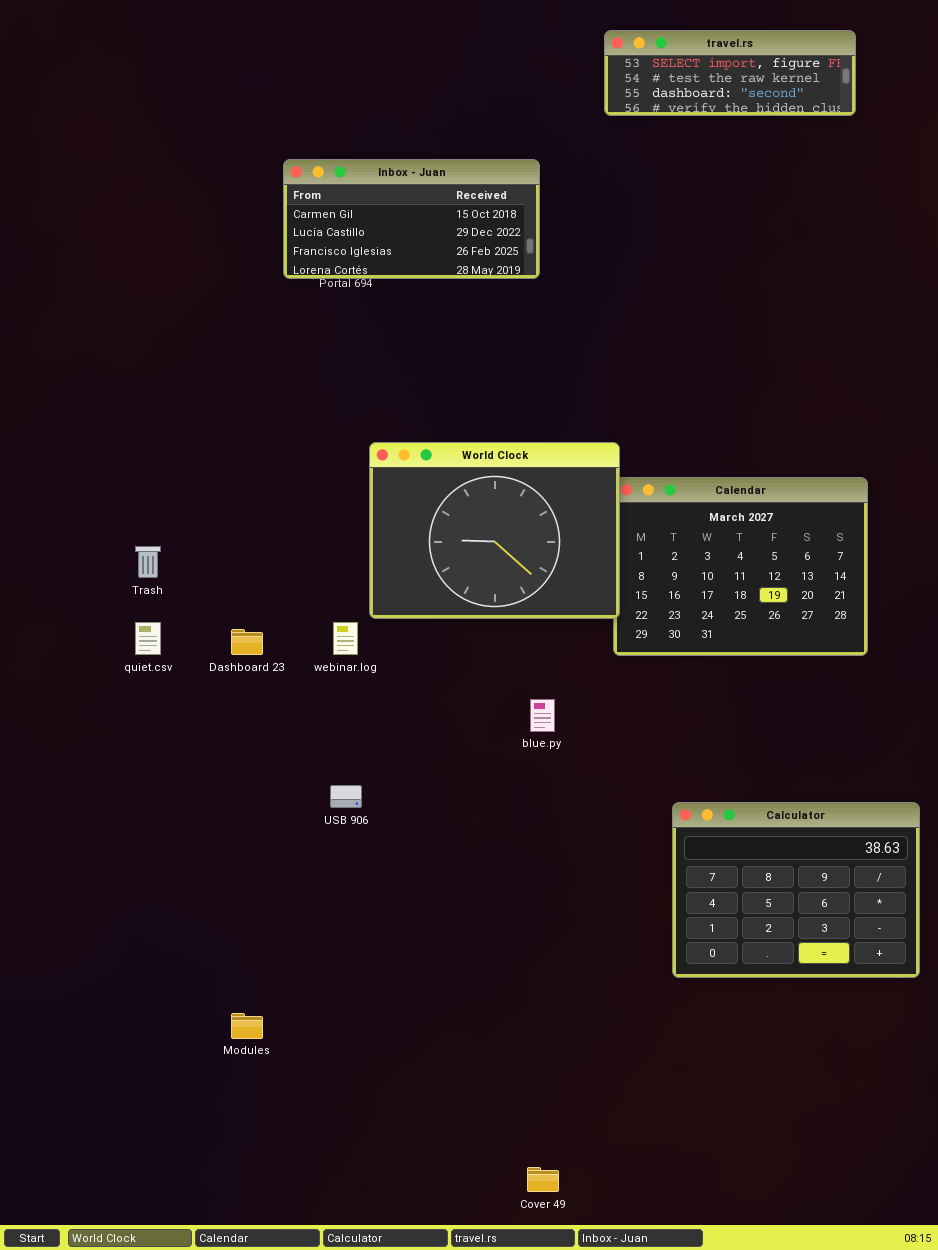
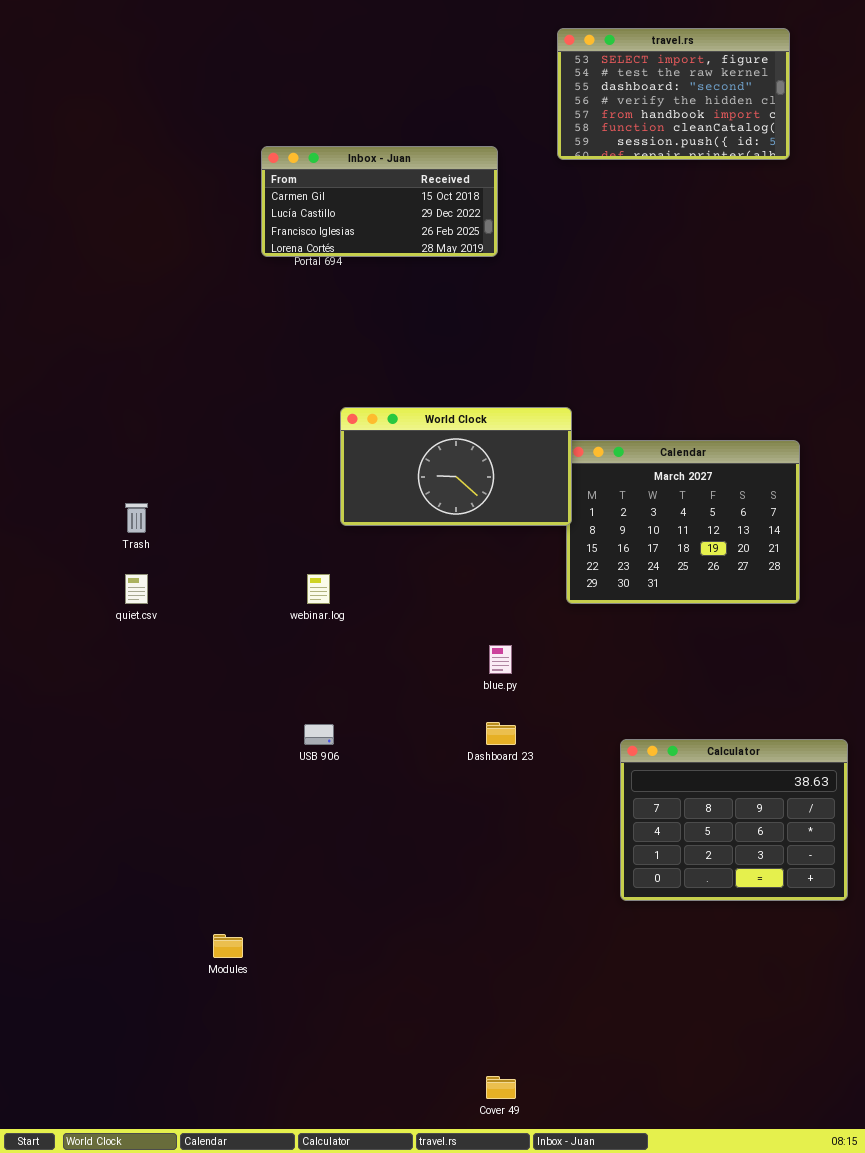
travel.rs: [604,30,856,116] -> [557,28,790,160], resized
World Clock: [369,442,620,619] -> [340,407,572,526], resized
Dashboard 23: [231,629,263,655] -> [486,722,516,745], moved

